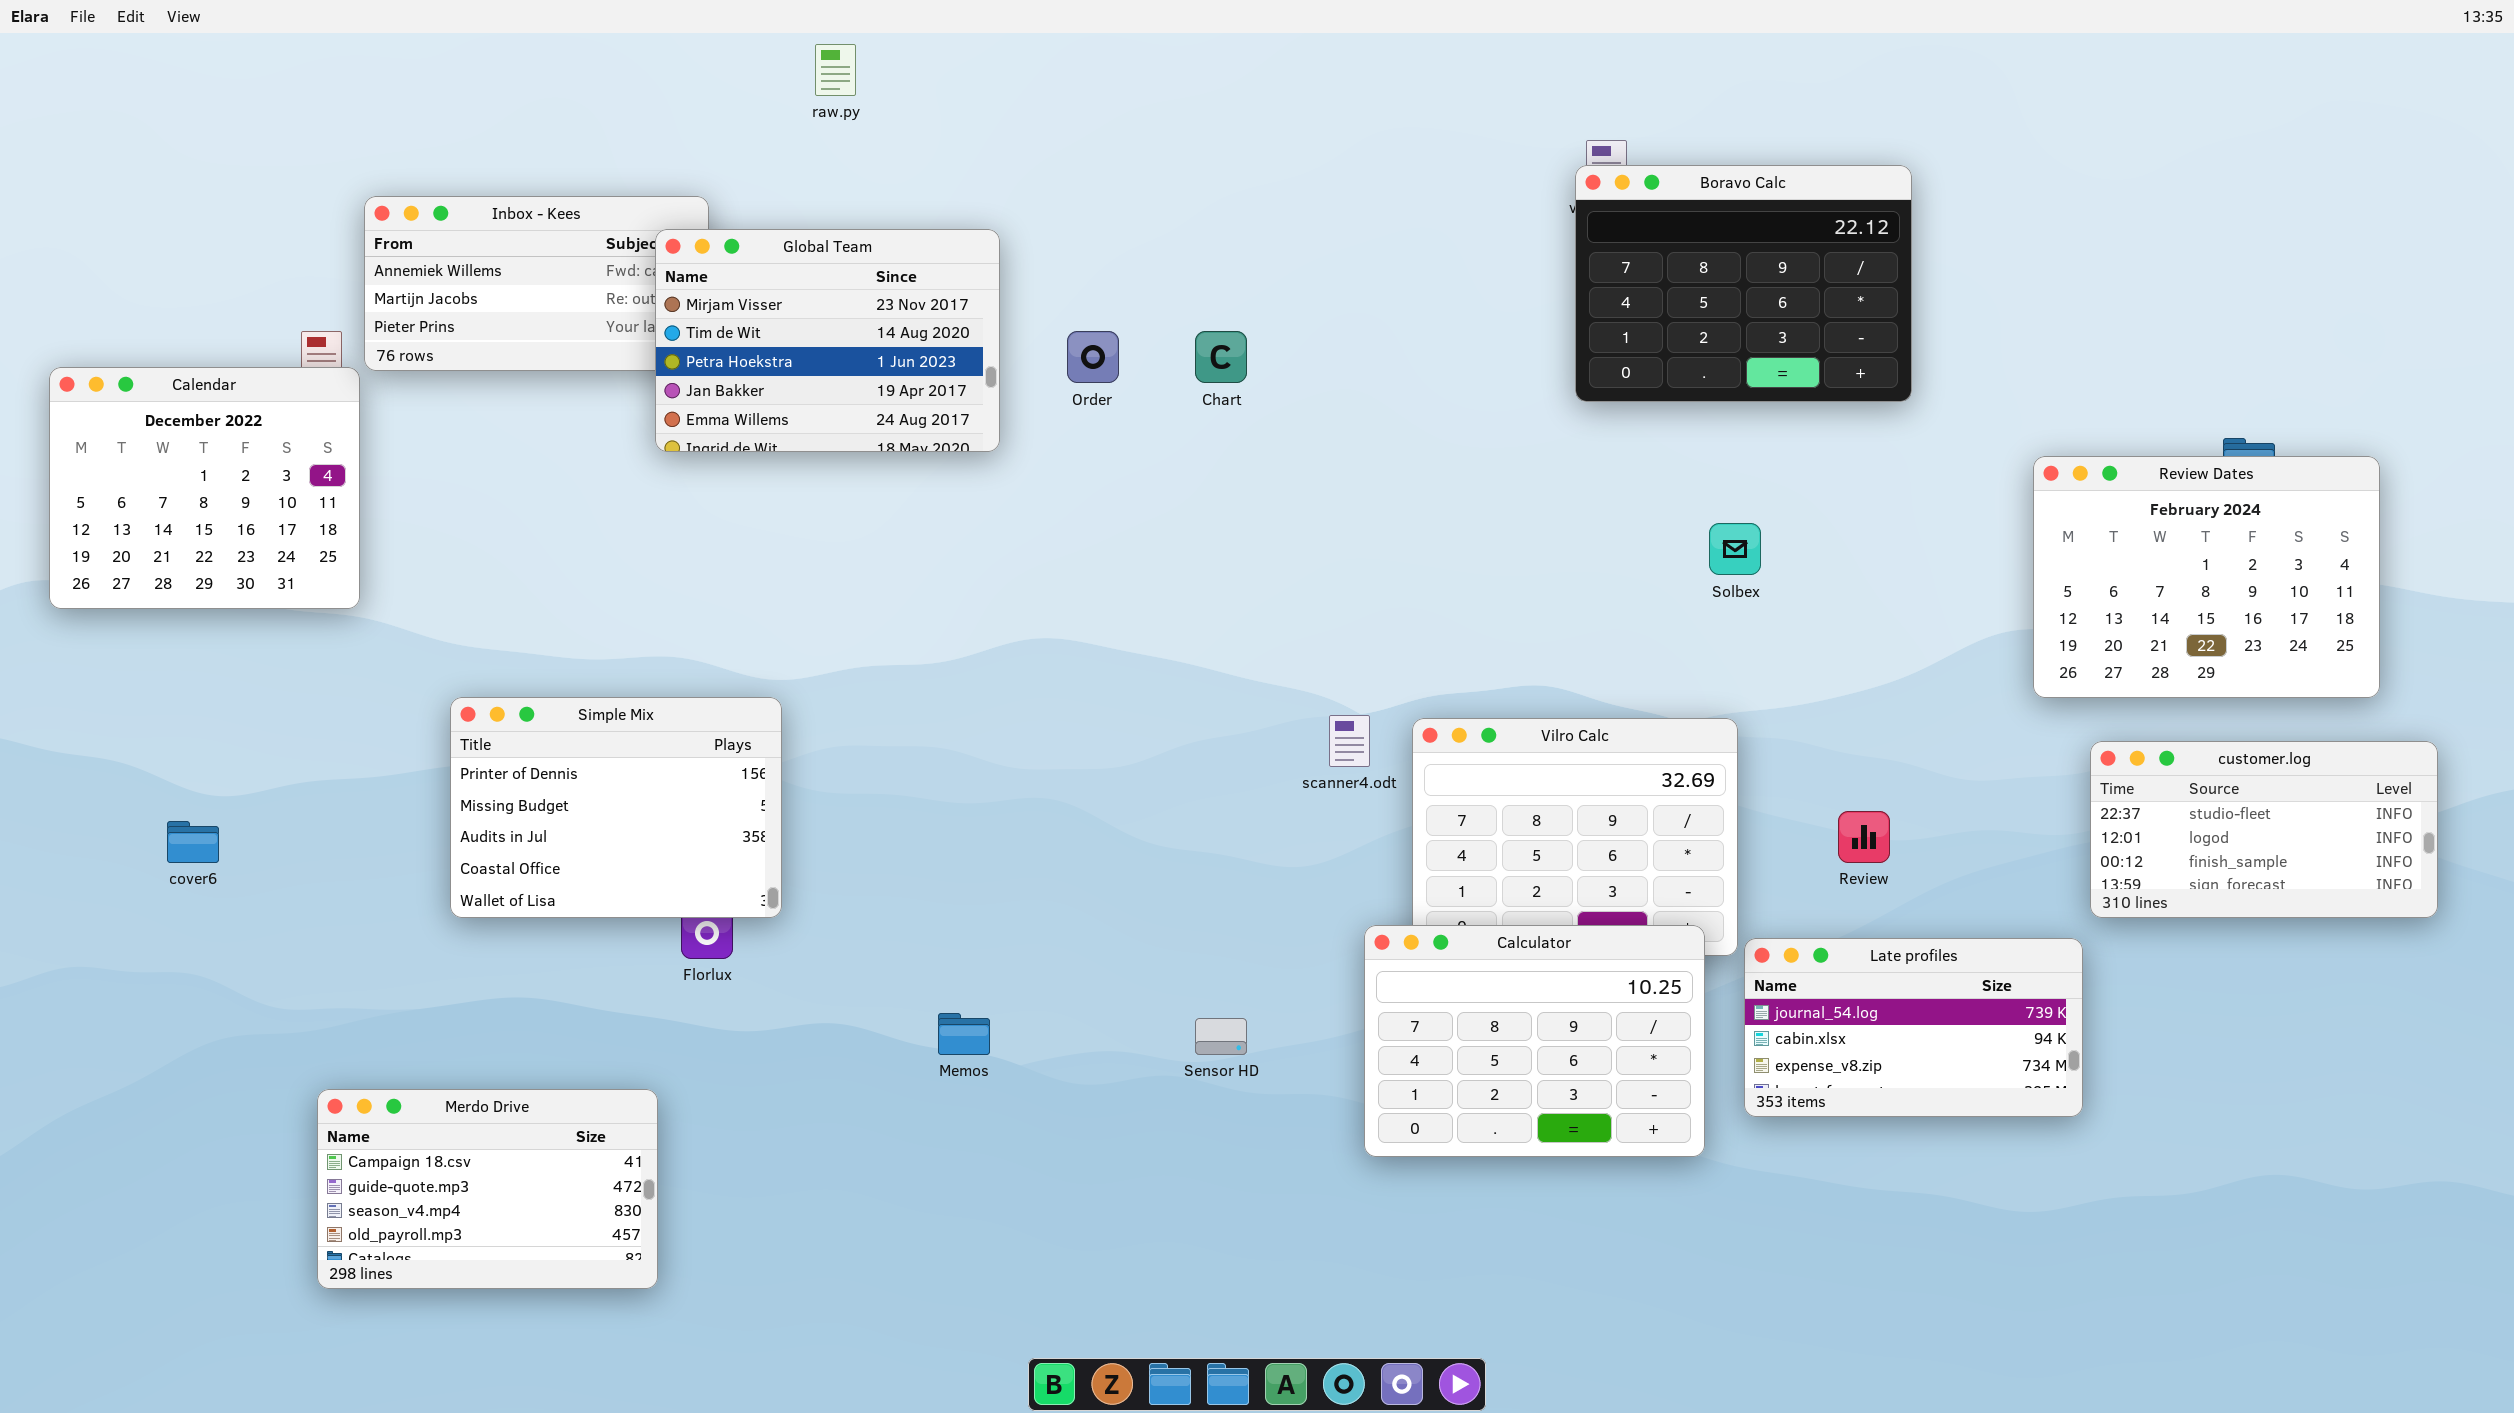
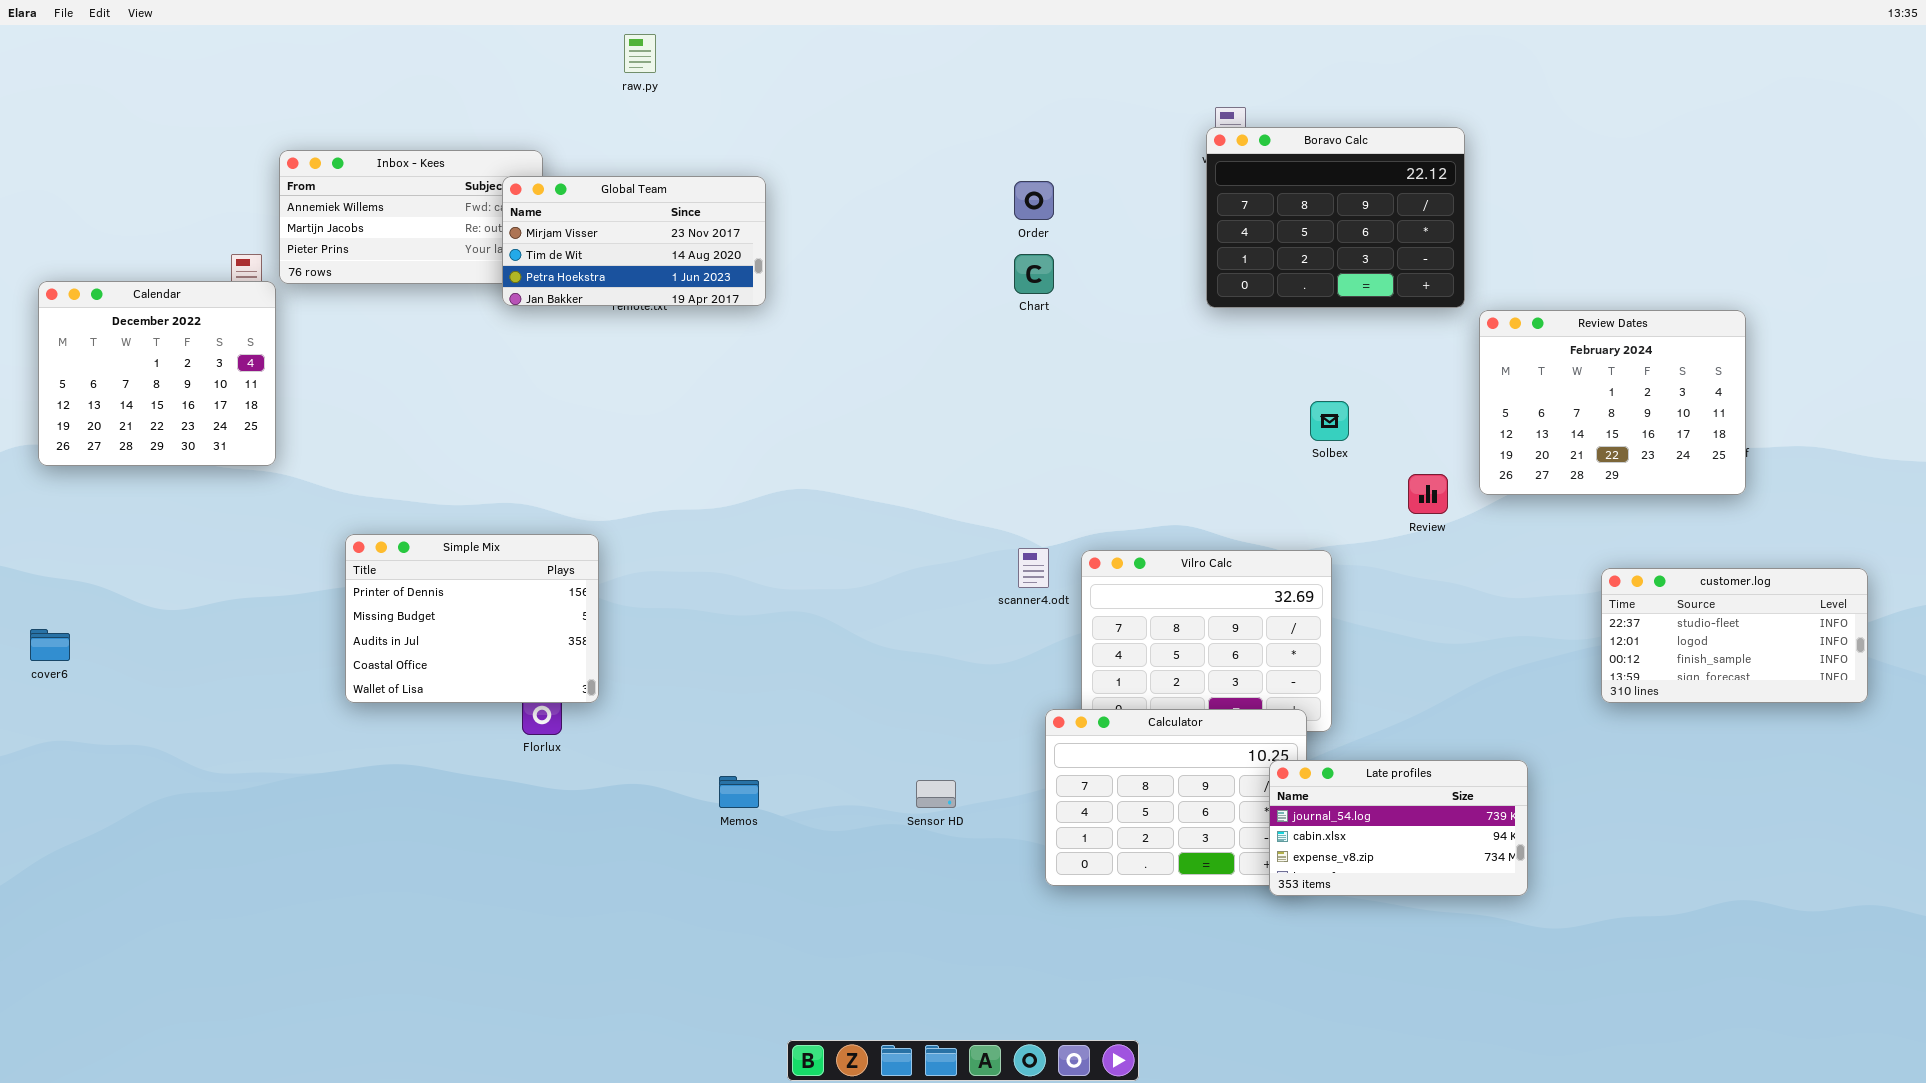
Global Team: [655,229,1000,452] -> [502,176,766,306], resized
Order: [1067,331,1119,383] -> [1014,181,1054,220], moved
Chart: [1195,331,1247,383] -> [1014,254,1054,294], moved
Review Dates: [2033,456,2380,698] -> [1479,310,1746,495], moved
Review: [1838,811,1890,863] -> [1408,474,1448,514], moved
cover6: [167,821,219,863] -> [30,629,70,661], moved
Late profiles: [1744,938,2083,1117] -> [1269,760,1528,896], moved
Merdo Drive: [317,1089,658,1289] -> none, closed

